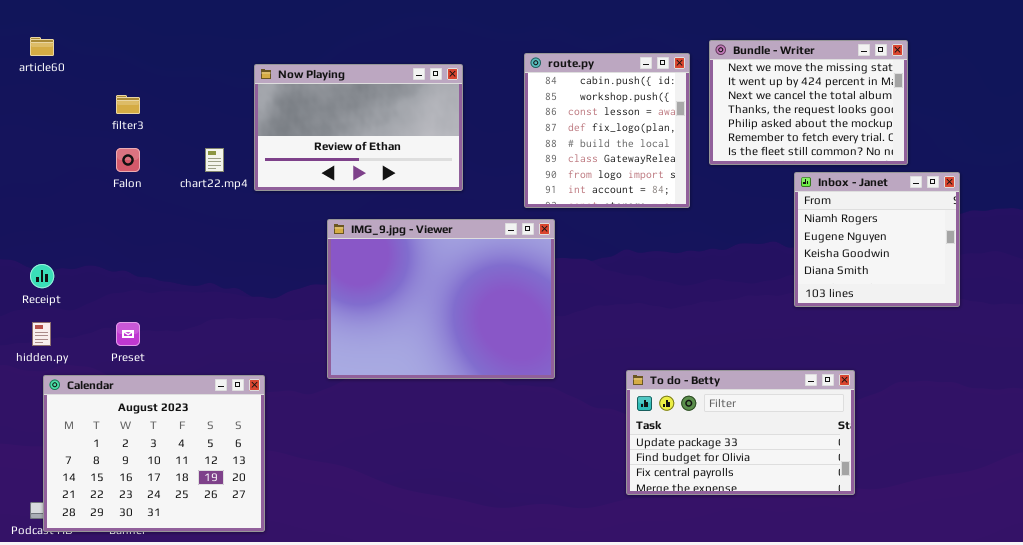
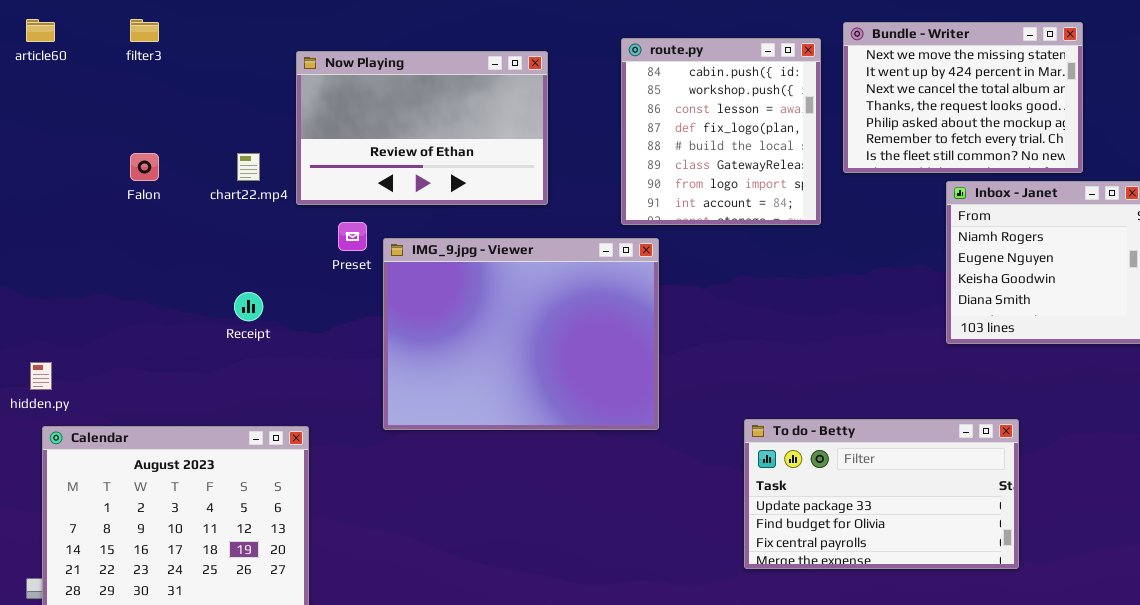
filter3: [116,95,140,114] -> [130,19,159,42], moved
Receipt: [30,264,54,288] -> [234,292,263,321], moved
Preset: [116,322,140,346] -> [338,222,367,251], moved

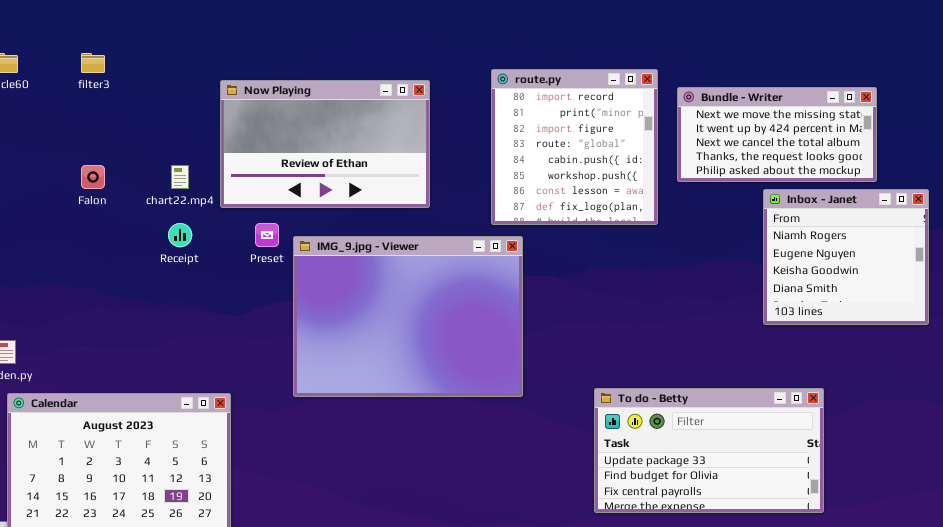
Bundle - Writer: [843,22,1083,173] -> [677,87,877,182], resized
route.py: [621,38,821,225] -> [491,69,658,225], scrolled up 4 rows
Receipt: [234,292,263,321] -> [168,223,192,247], moved

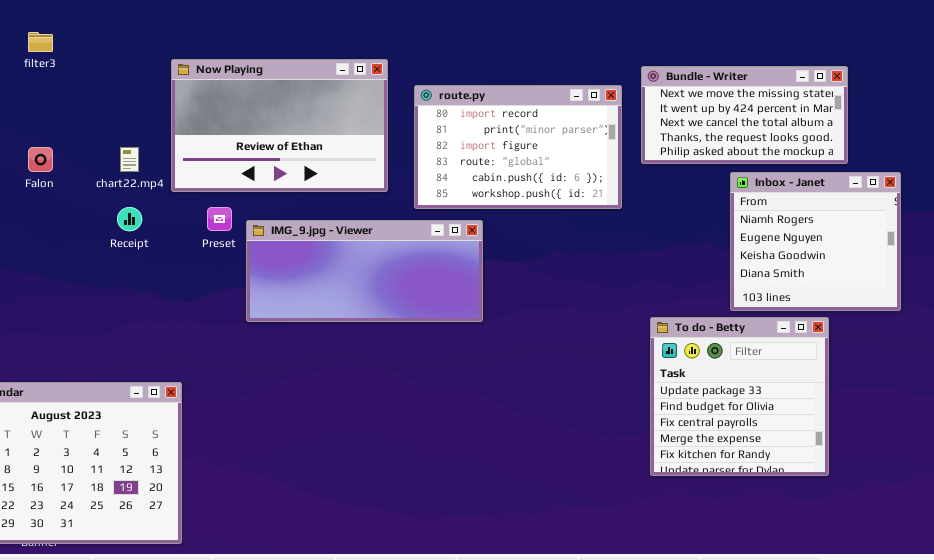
route.py: [491,69,658,225] -> [414,85,622,209], resized
IMG_9.jpg - Viewer: [293,236,523,397] -> [246,220,483,322], resized
To do - Betty: [594,388,824,513] -> [650,317,829,476], moved, resized

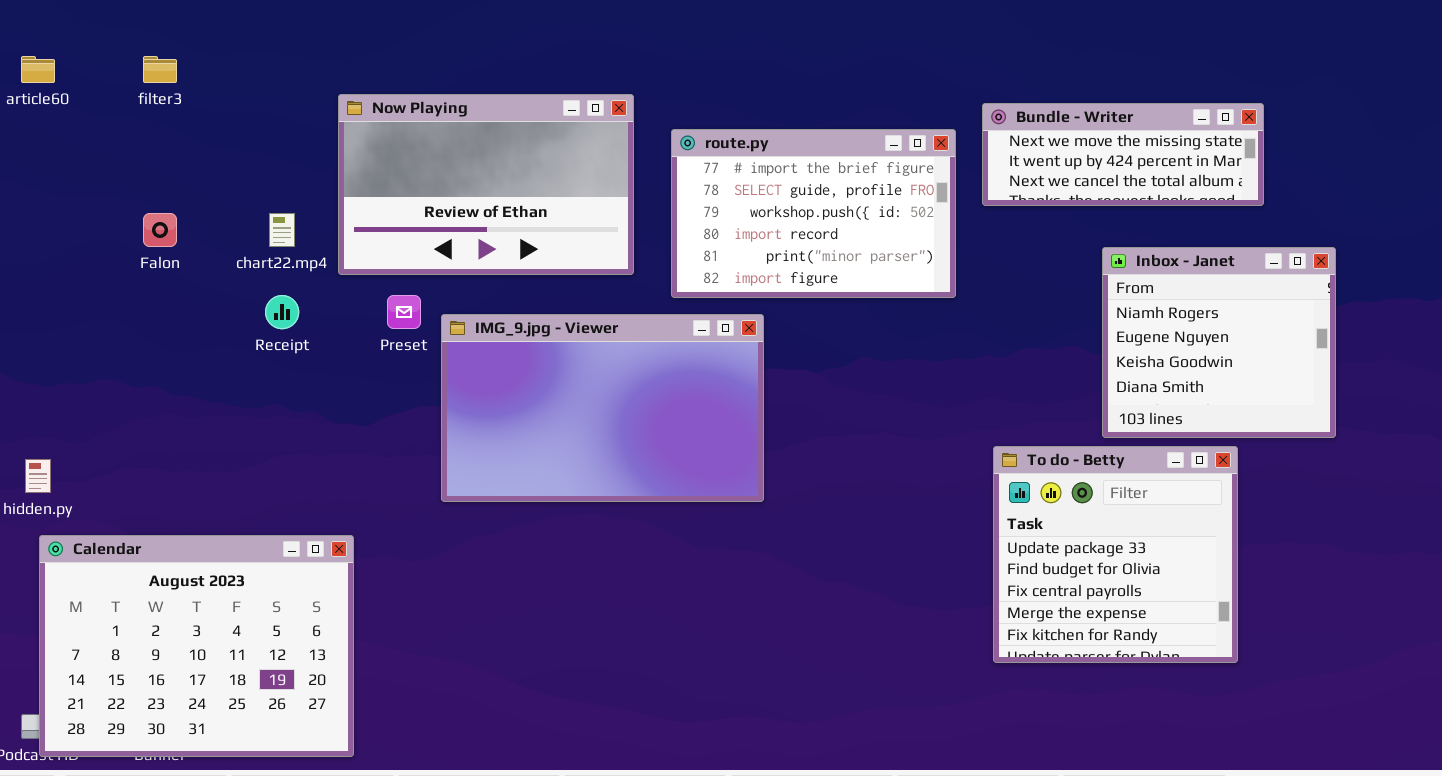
Bundle - Writer: [641,66,848,164] -> [982,103,1264,206], resized
route.py: [414,85,622,209] -> [671,129,956,298], scrolled up 3 rows
IMG_9.jpg - Viewer: [246,220,483,322] -> [441,314,764,502], resized

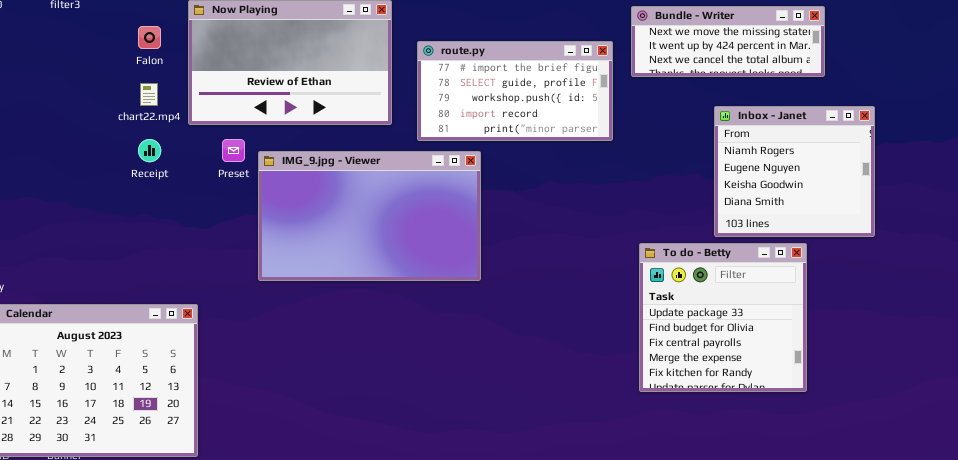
route.py: [671,129,956,298] -> [417,41,613,141], resized
Falon: [143,213,177,247] -> [138,26,161,49], moved

